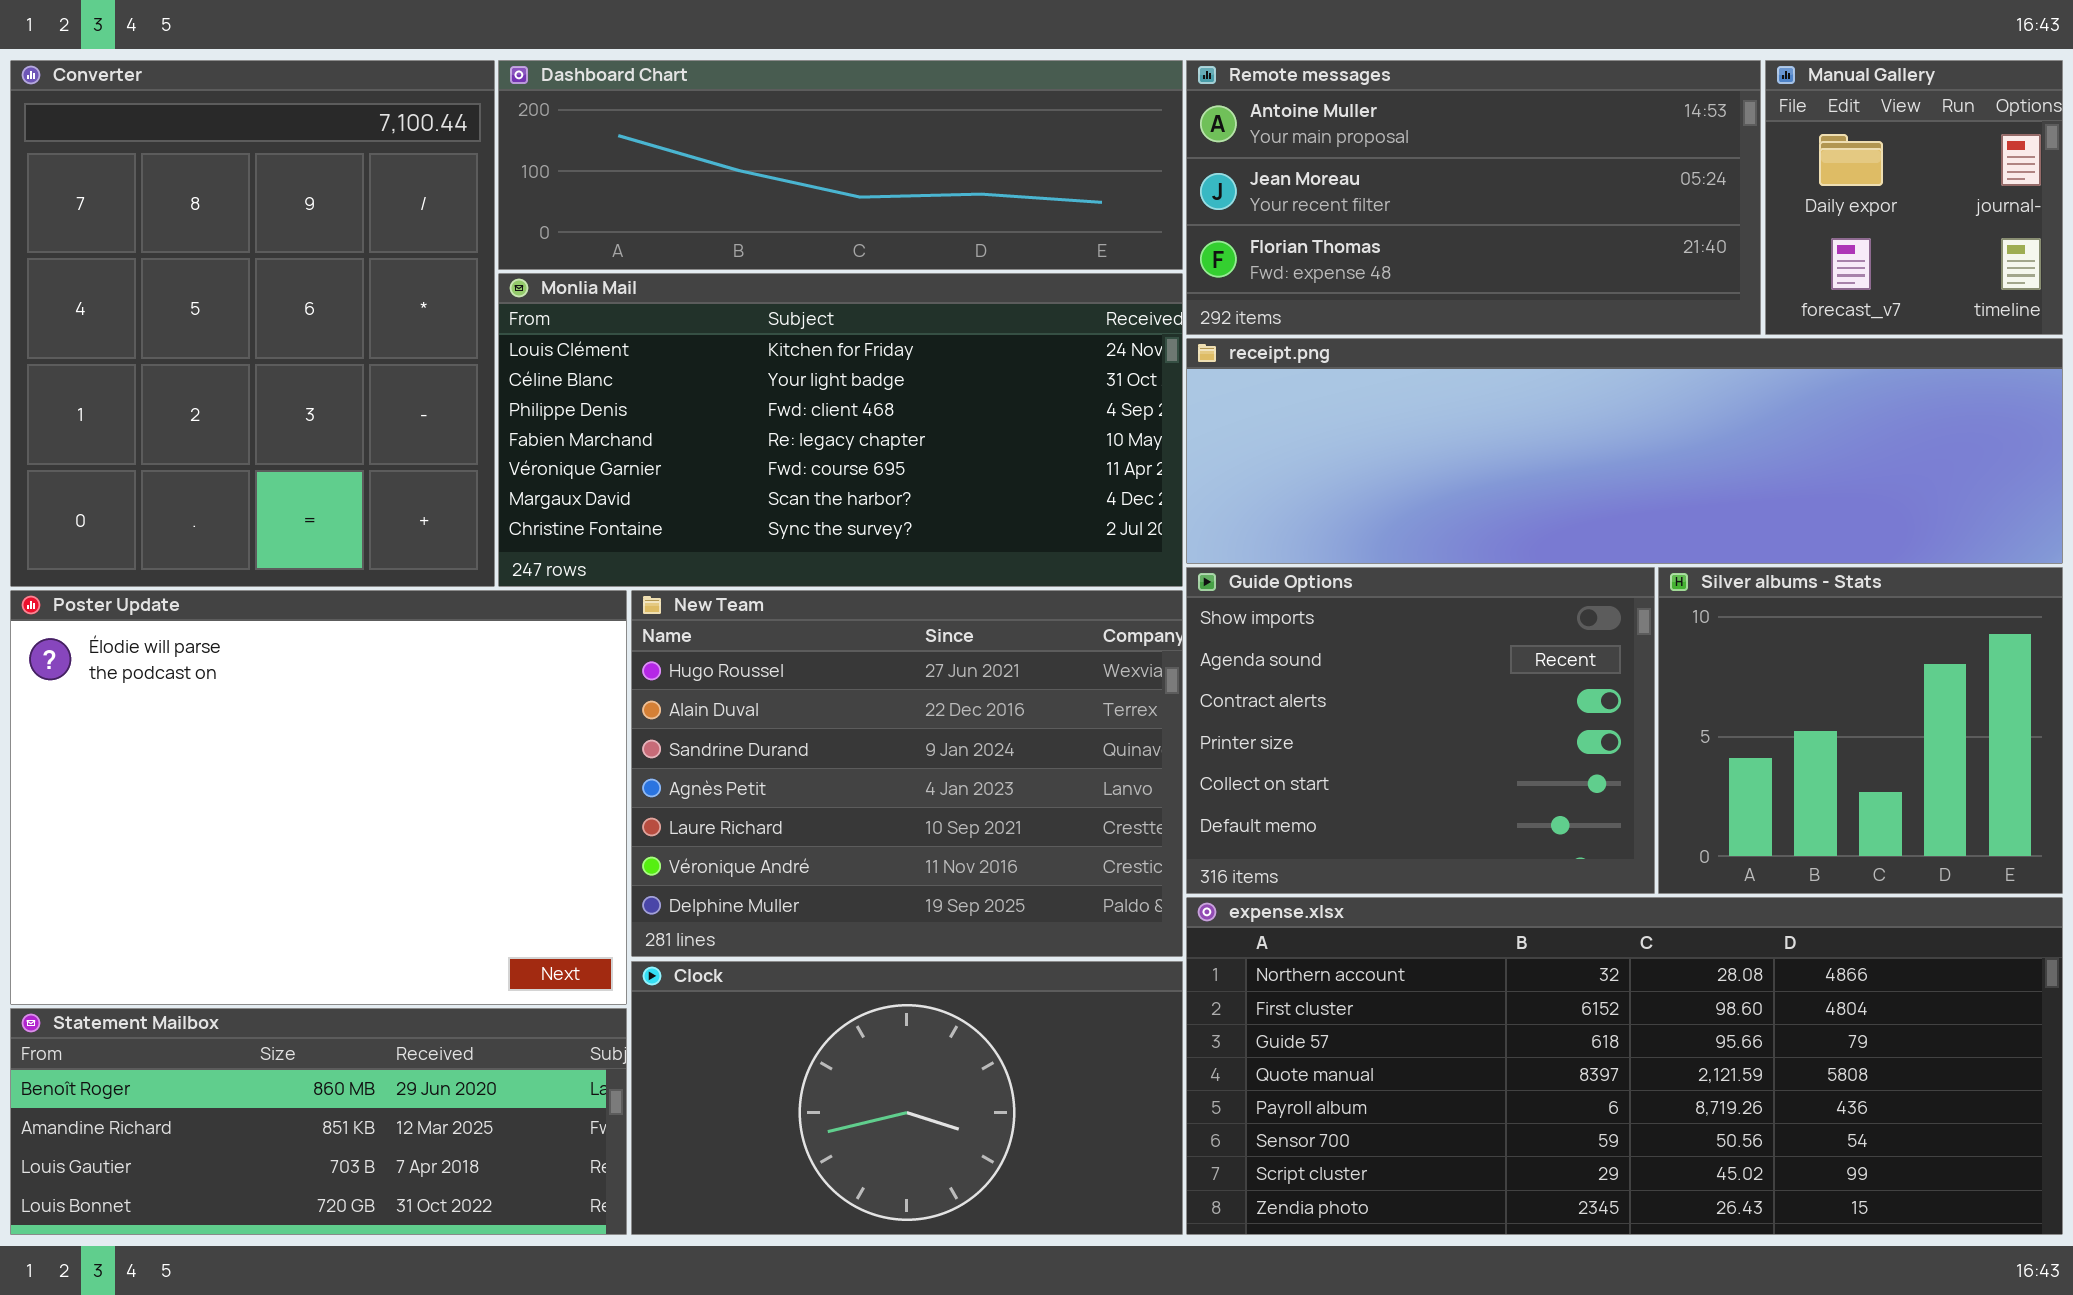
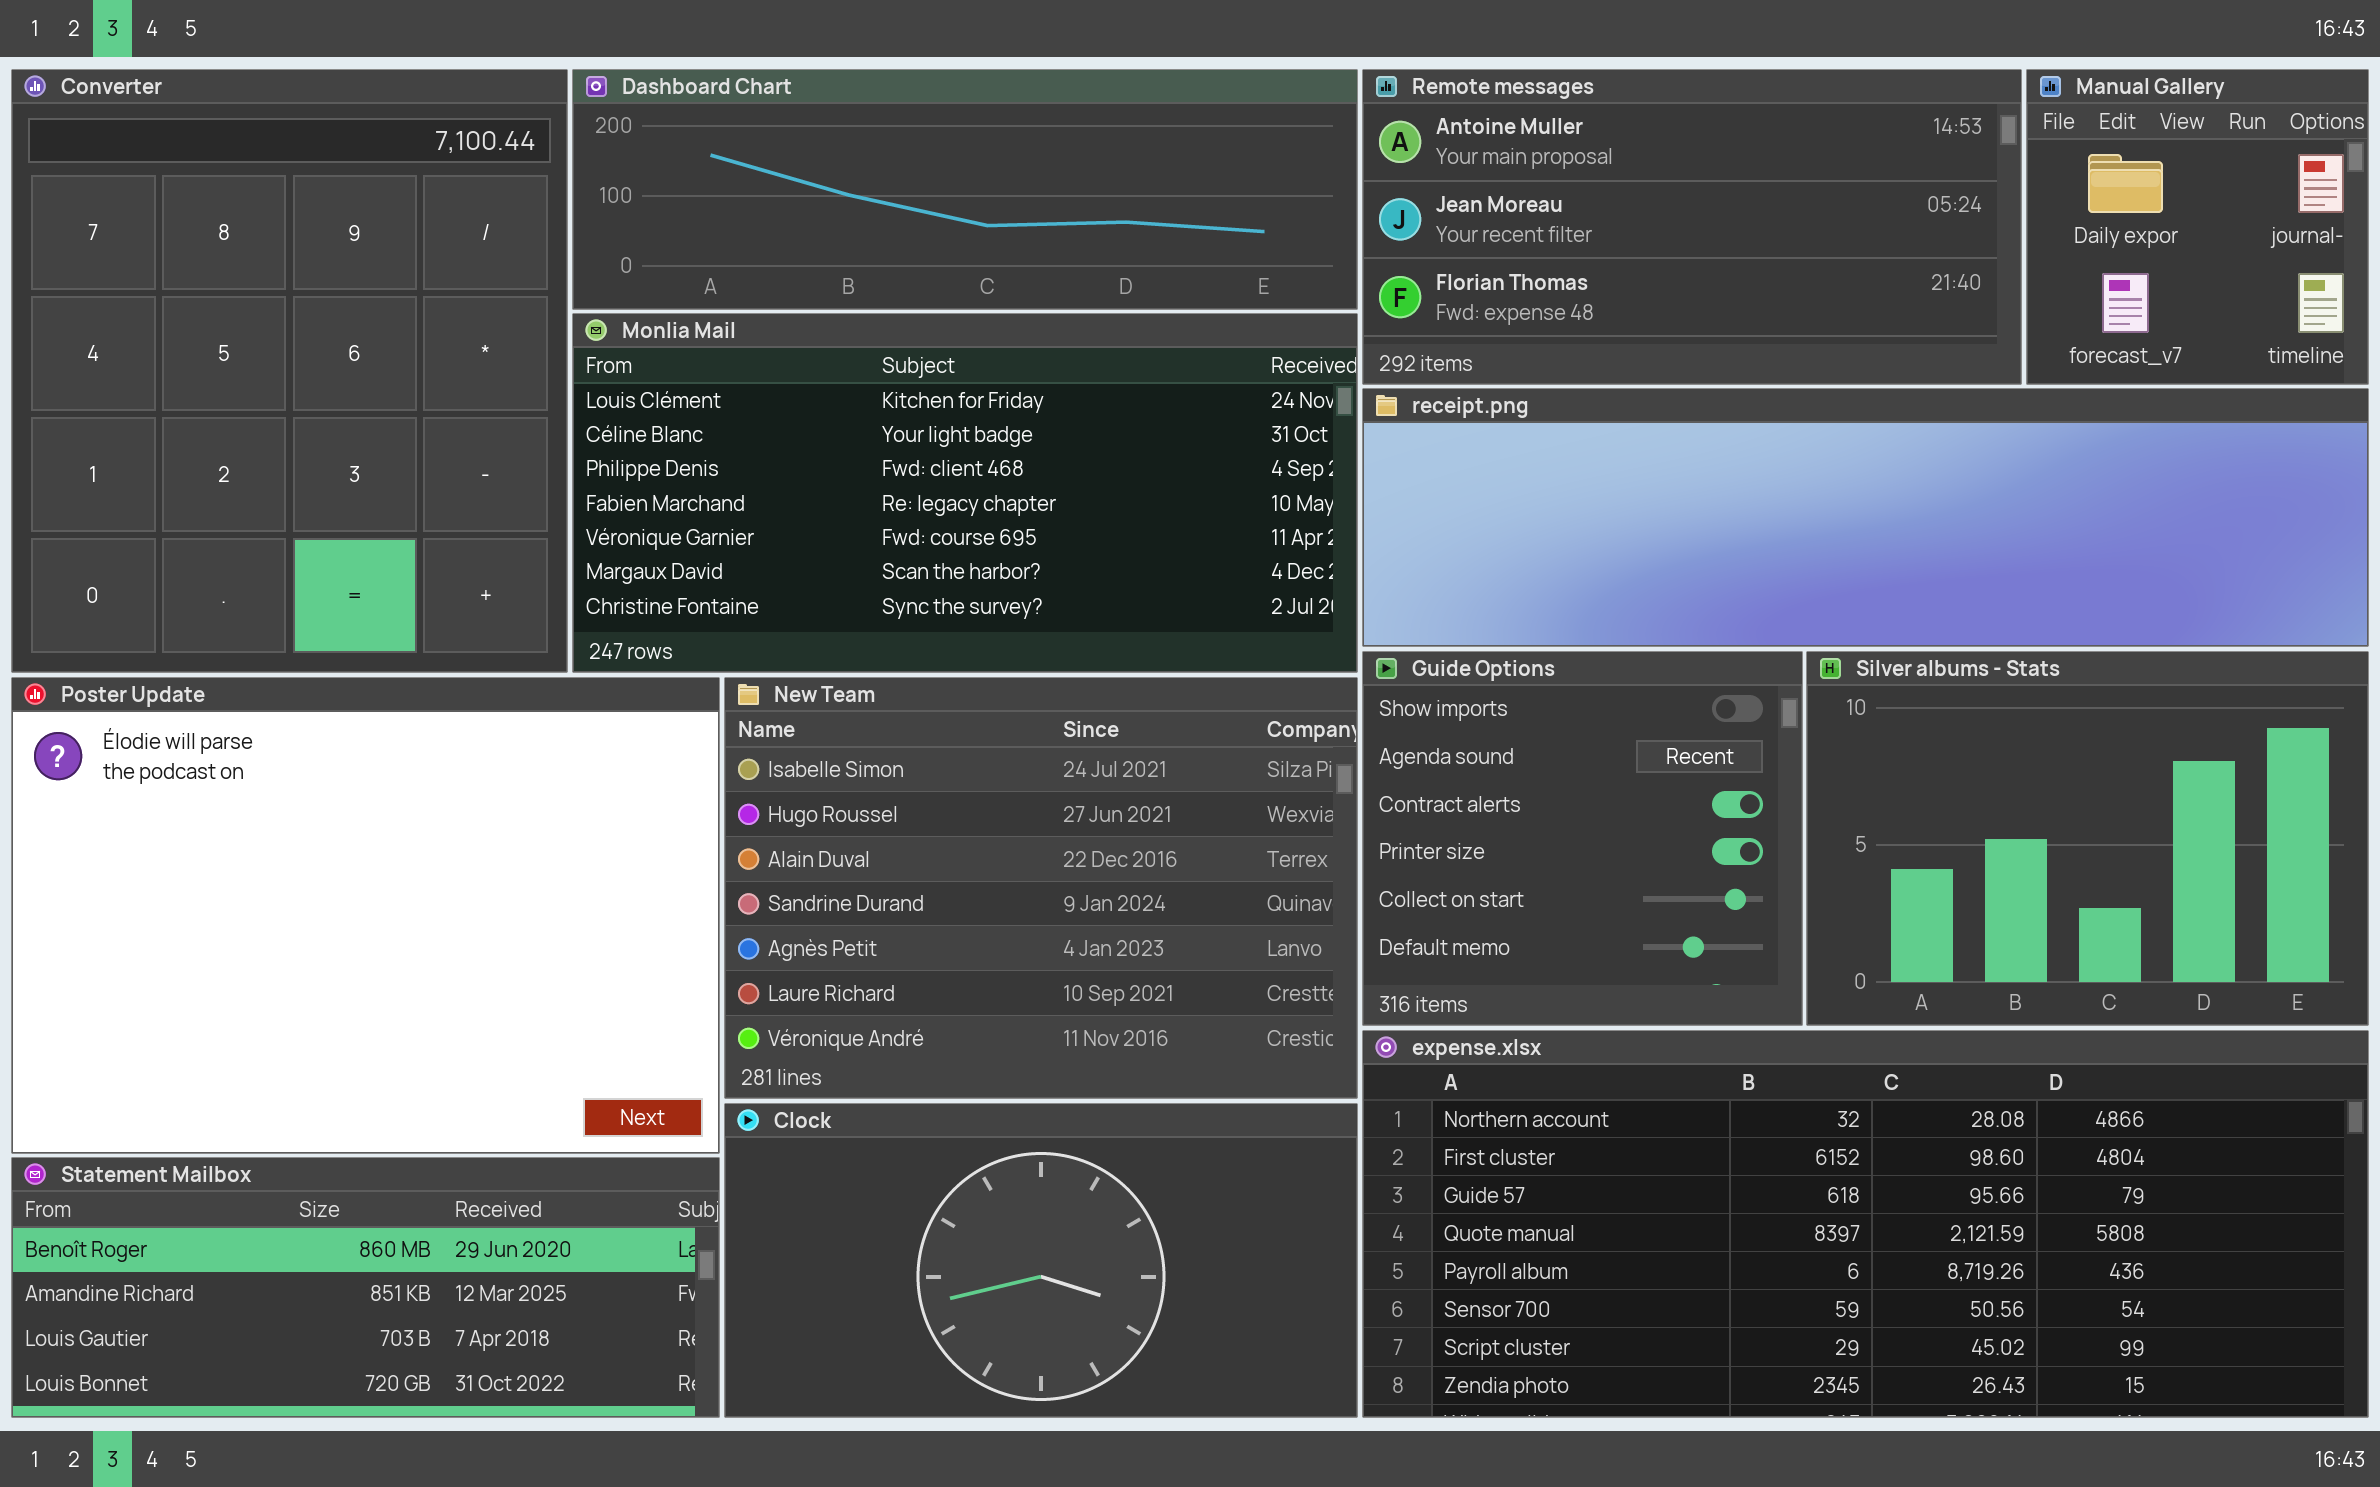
Guide Options: [1186,567,1655,894] -> [1362,651,1803,1026], resized
Silver albums - Stats: [1658,567,2063,894] -> [1806,651,2369,1026], resized
New Team: [631,590,1183,957] -> [724,677,1358,1099], scrolled up 1 row

